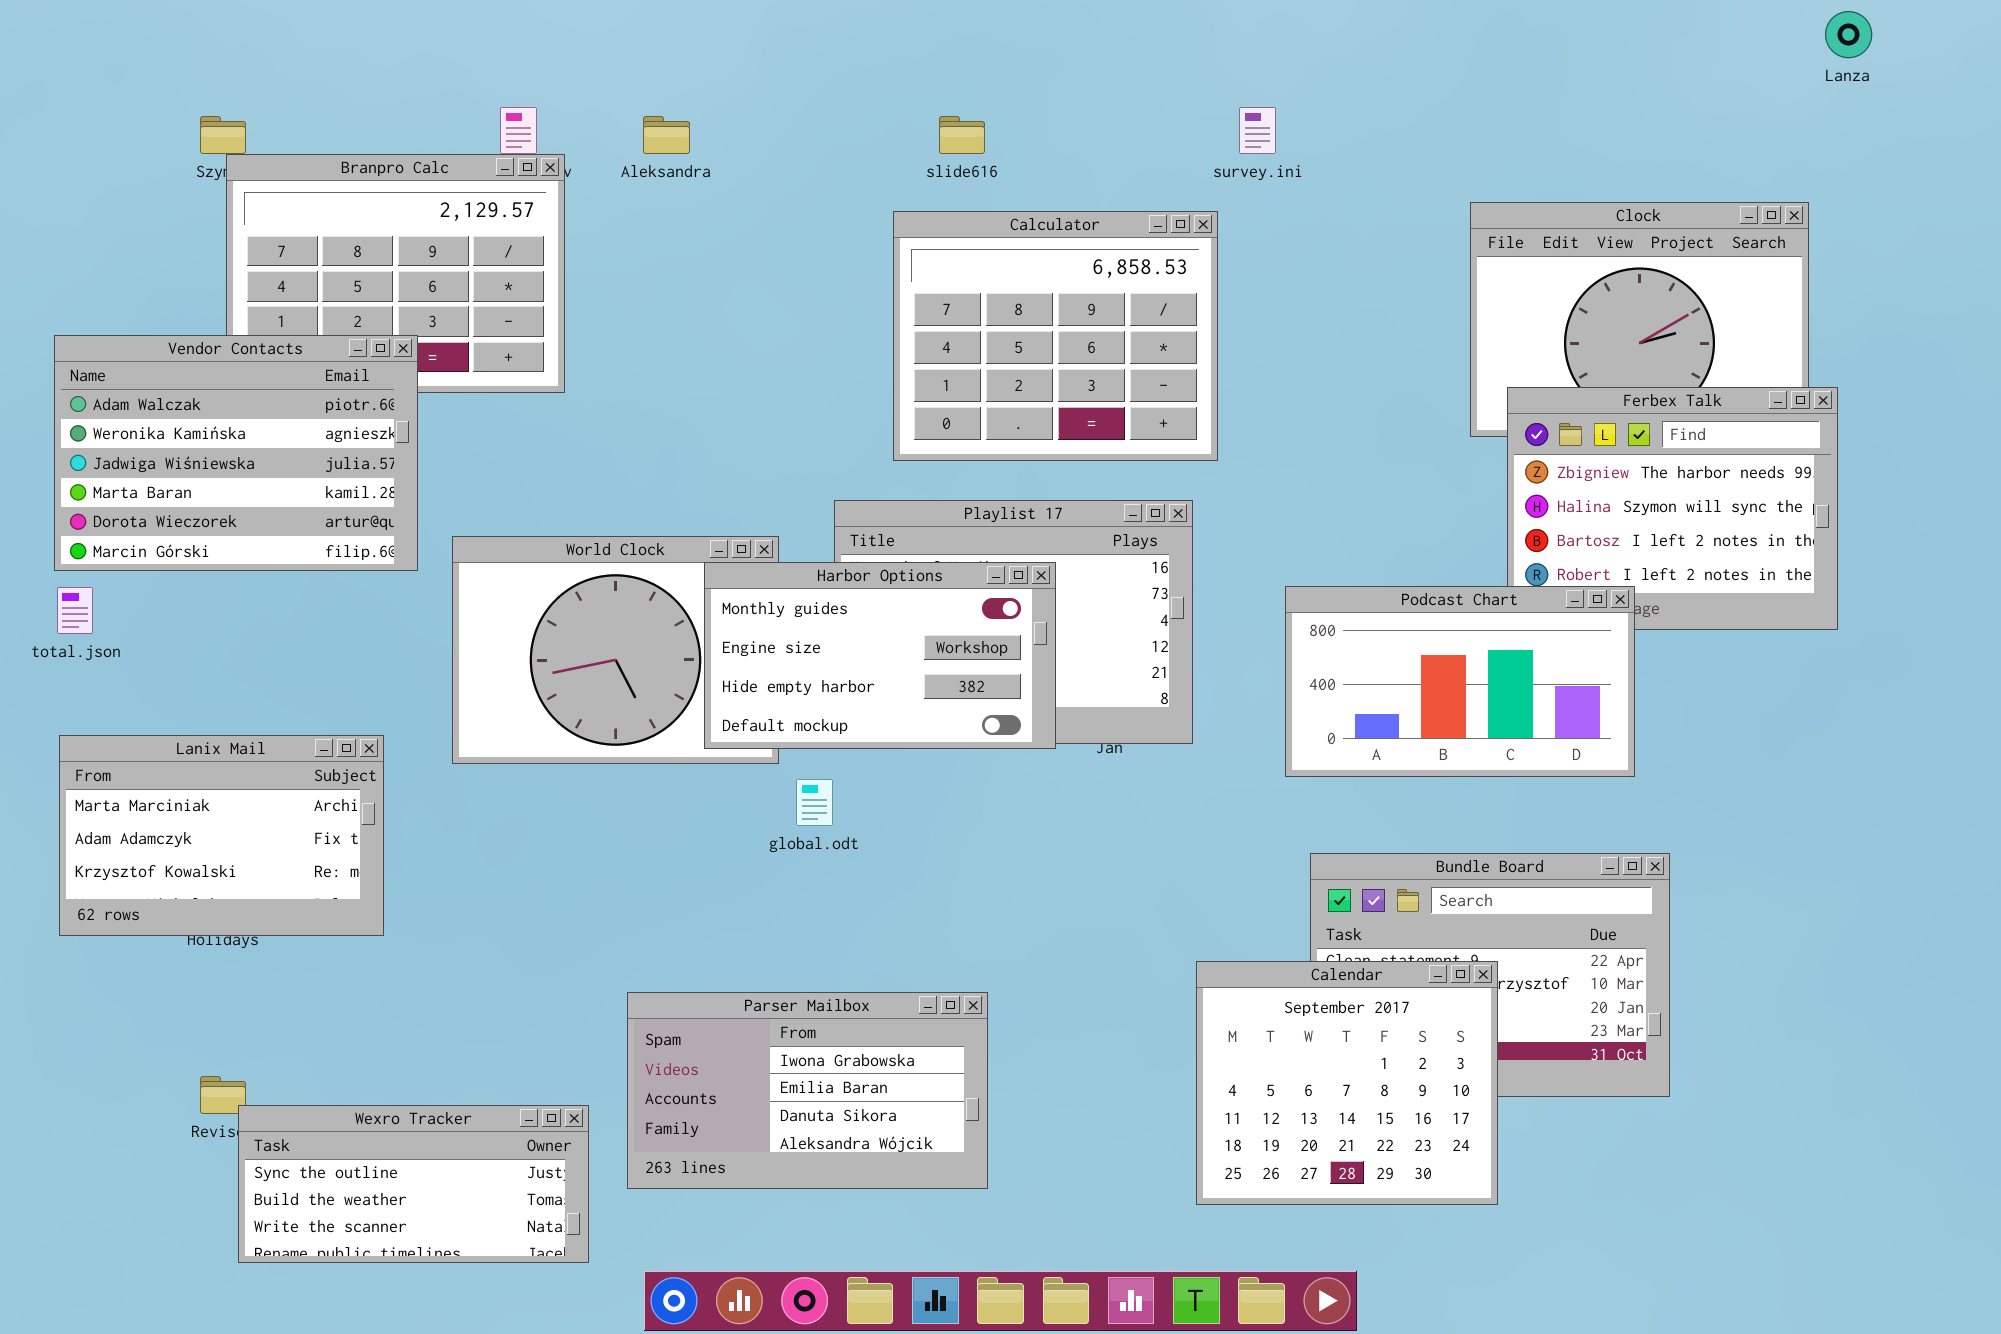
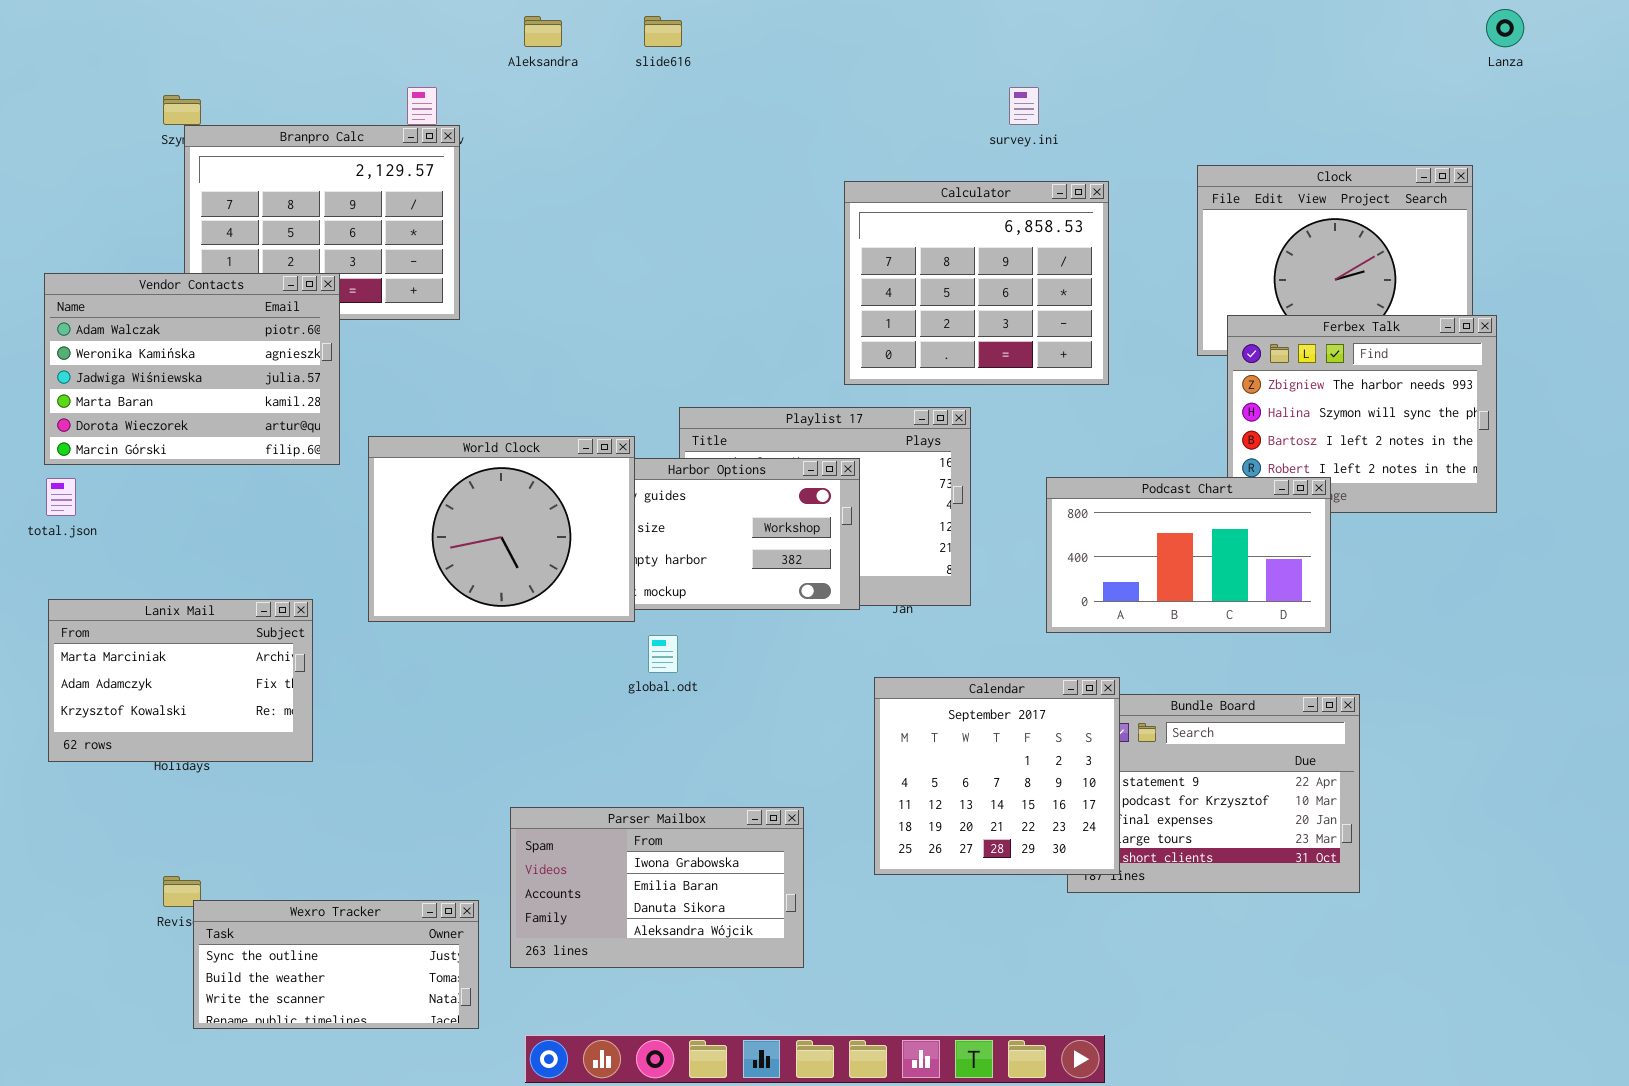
Aleksandra: [643,116,690,154] -> [524,16,562,47], moved
slide616: [939,116,985,154] -> [644,16,682,47], moved
Calculator: [893,211,1218,461] -> [844,181,1109,385], moved
World Clock: [452,536,779,764] -> [368,436,635,622], raised
Calendar: [1196,961,1498,1205] -> [874,677,1120,875], moved

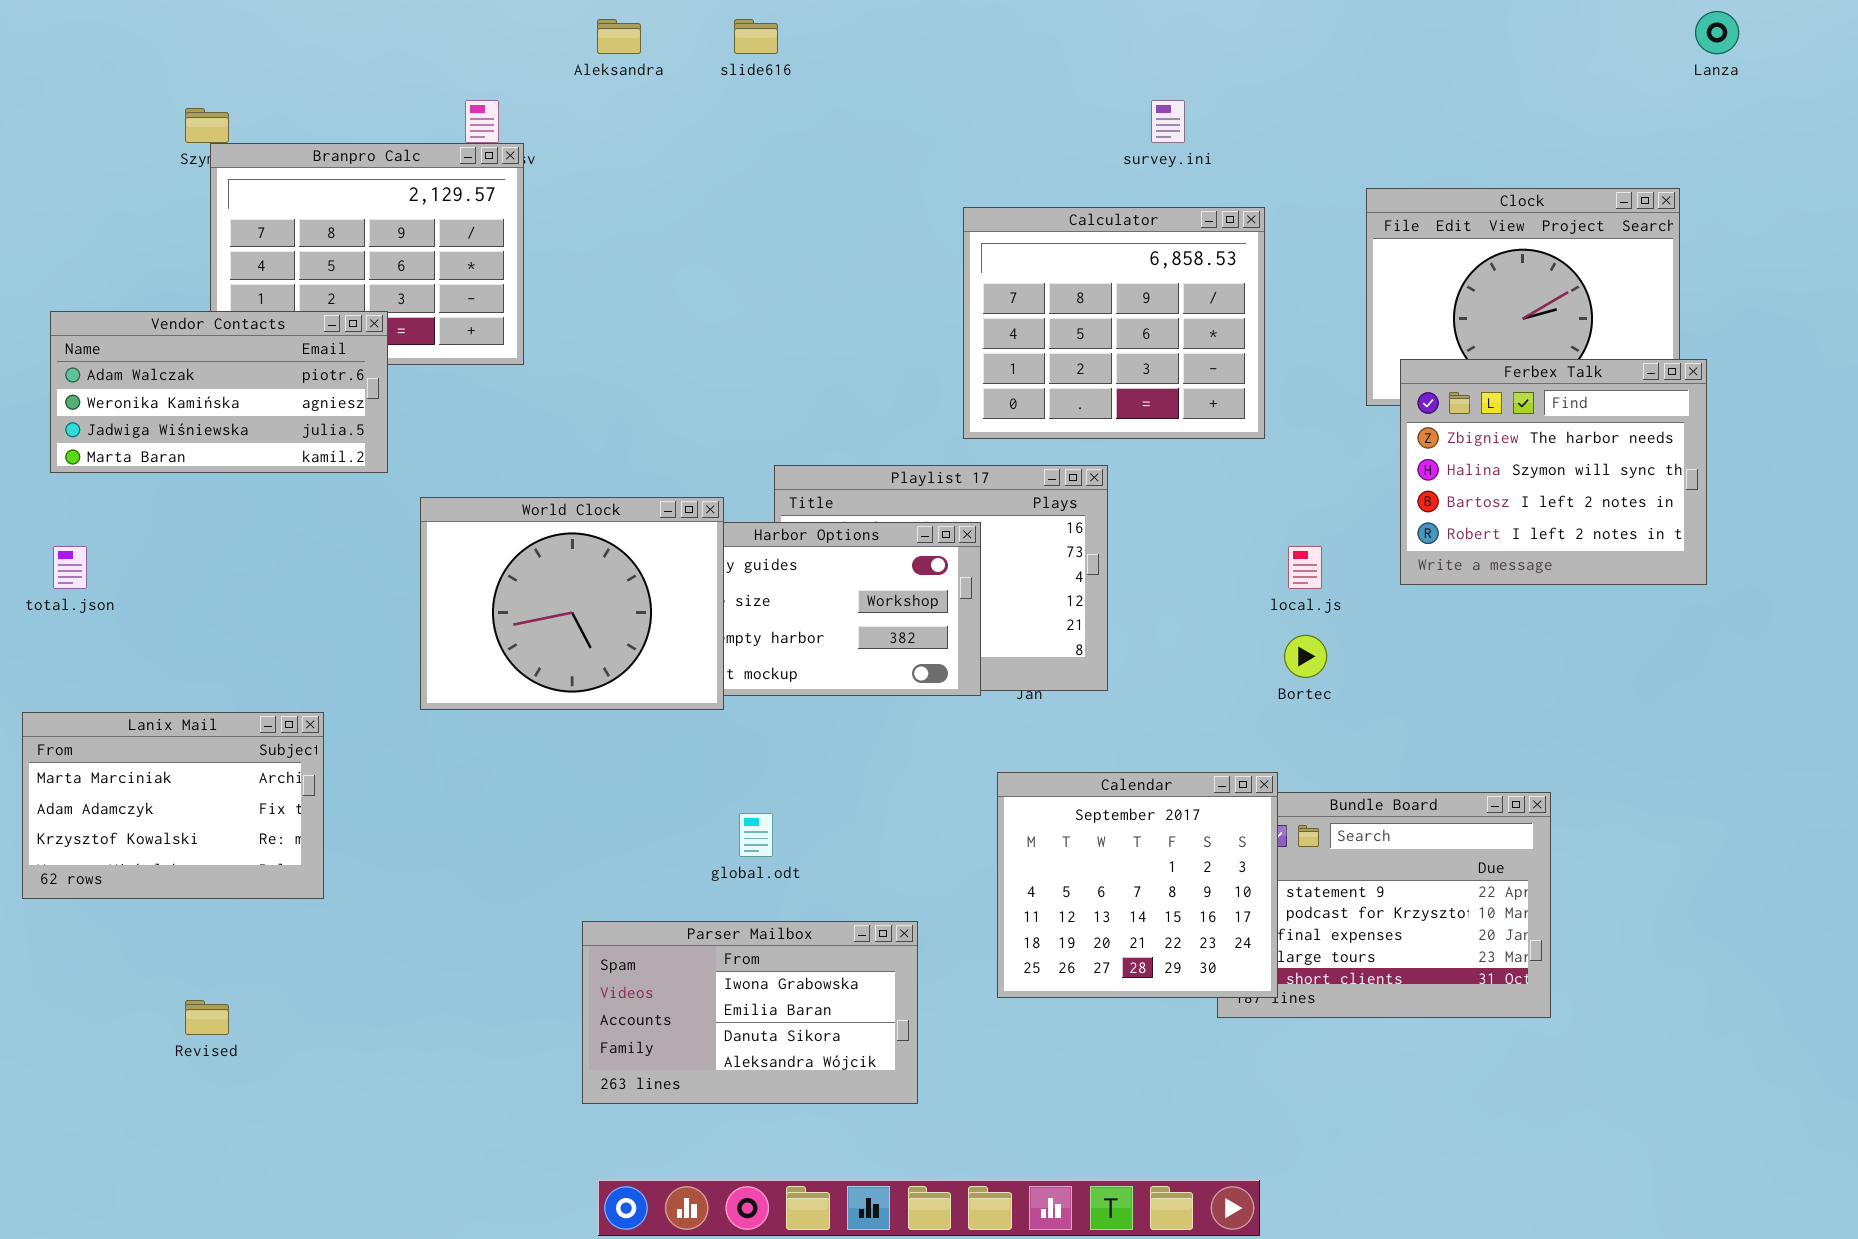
Vendor Contacts: [44,273,340,465] -> [50,311,388,473], resized
Podcast Chart: [1046,477,1331,633] -> none, closed
Lanix Mail: [48,599,313,762] -> [22,712,324,899], moved
global.odt: [648,635,678,673] -> [739,813,773,857], moved
Wexro Tracker: [193,900,479,1029] -> none, closed

